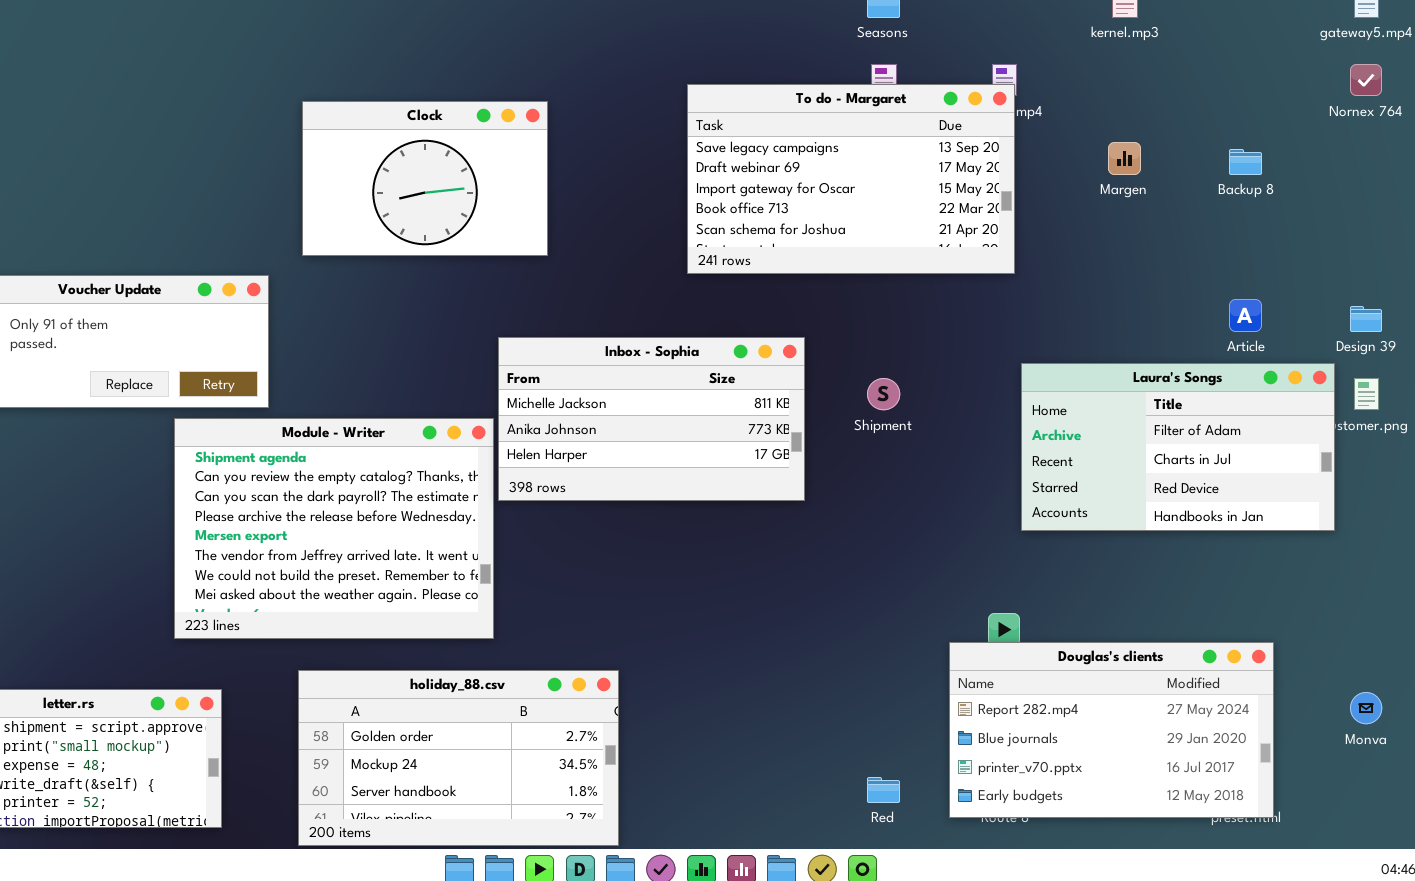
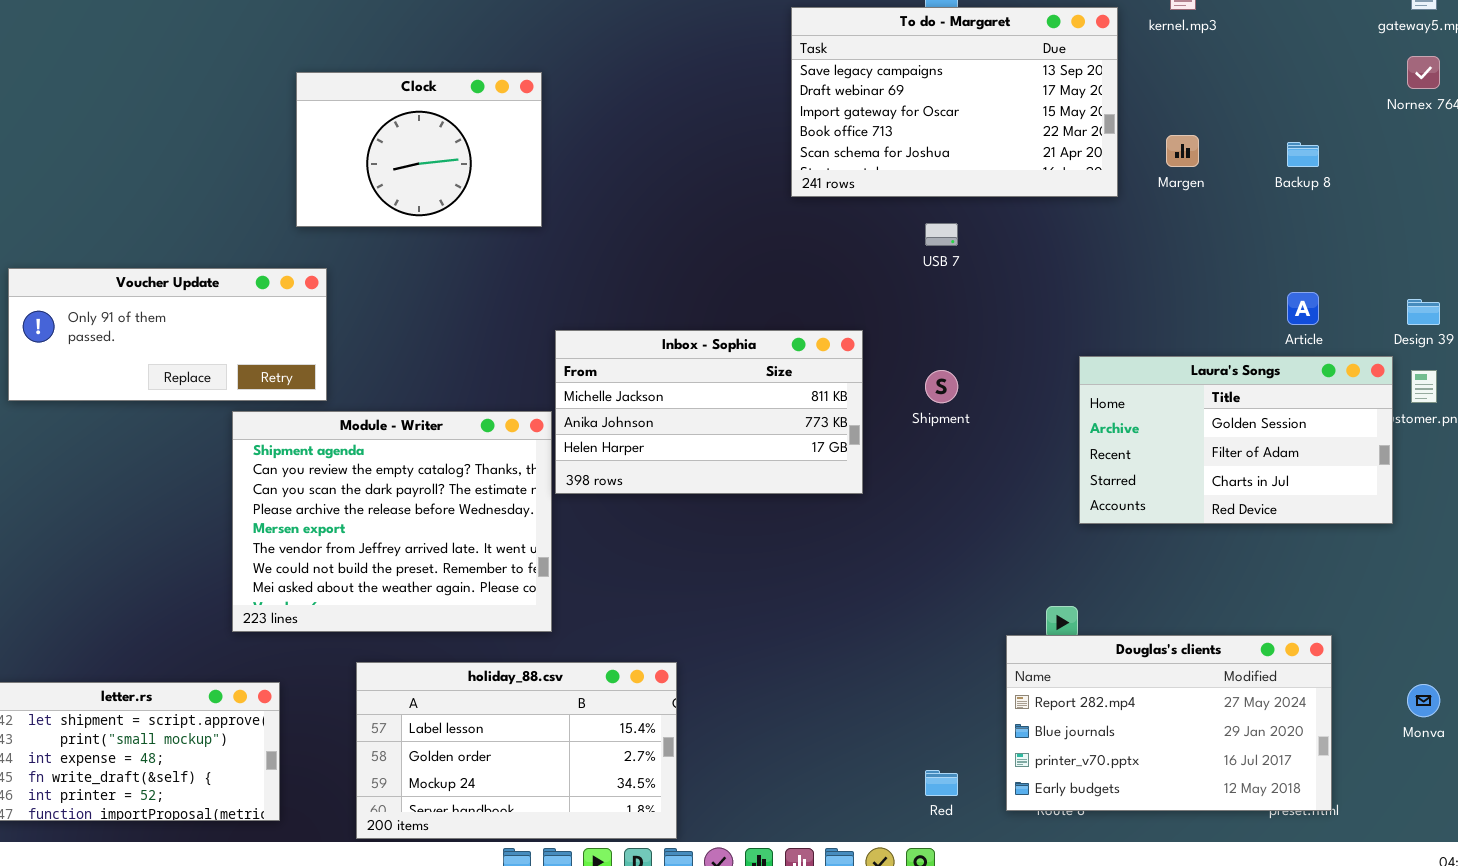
To do - Margaret: [687,84,1015,274] -> [791,7,1118,197], moved
Clock: [302,101,548,256] -> [296,72,542,227], moved
Laura's Songs: [1021,363,1335,531] -> [1079,356,1393,524], scrolled up 1 row
holiday_88.csv: [298,670,619,846] -> [356,662,677,839], scrolled up 1 row

